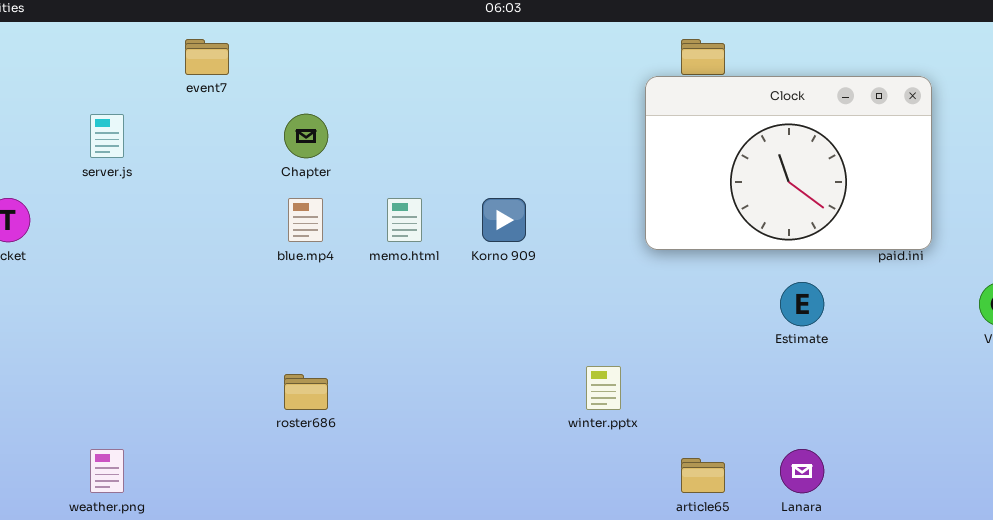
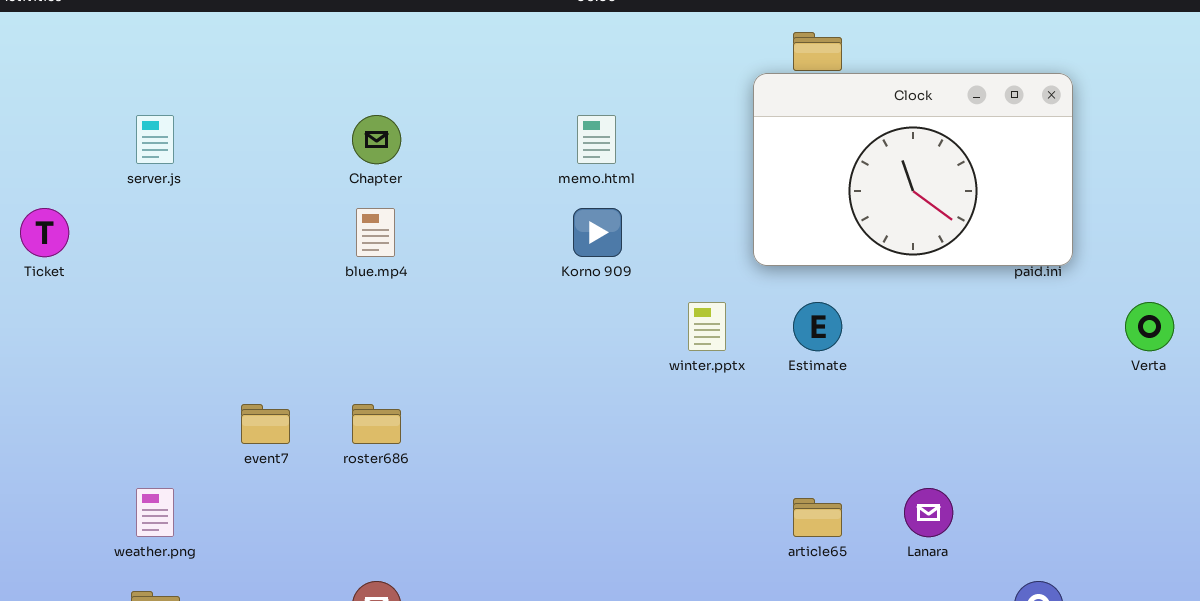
event7: [185,39,229,75] -> [241,404,290,444], moved
memo.html: [387,198,422,242] -> [577,115,616,164], moved
Estimate: [780,282,824,326] -> [793,302,842,351], moved
winter.pptx: [586,366,621,410] -> [688,302,726,351], moved

